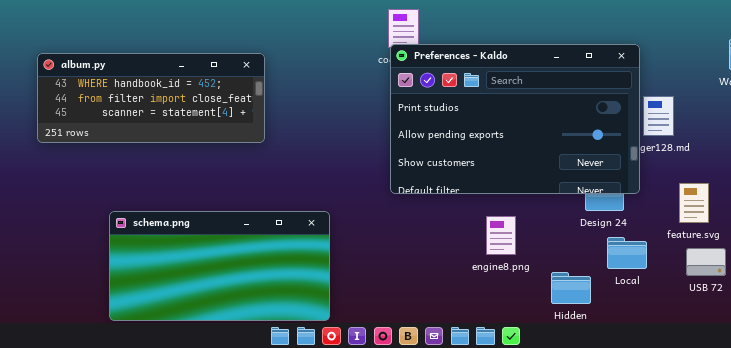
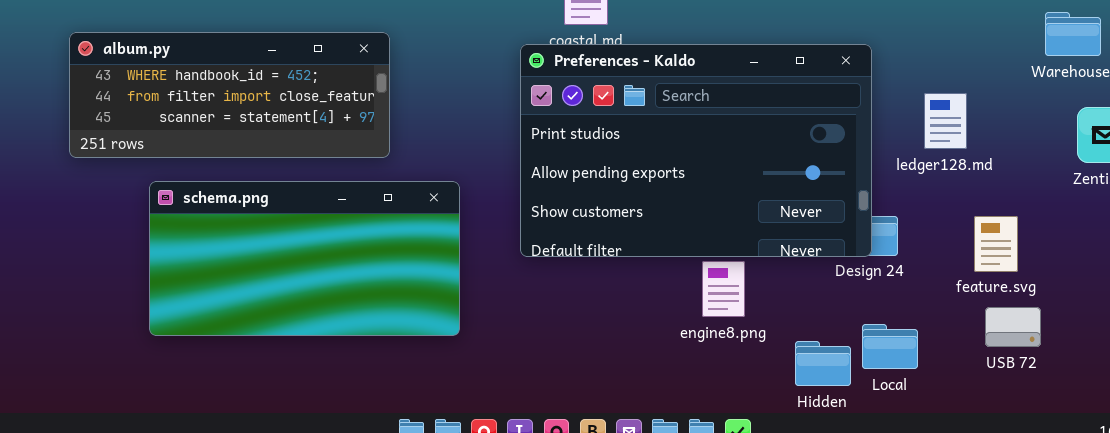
Preferences - Kaldo: [390,44,640,194] -> [520,44,872,257], moved
schema.png: [109,211,330,321] -> [149,181,460,336], moved
Local: [607,237,647,269] -> [862,324,918,369], moved

